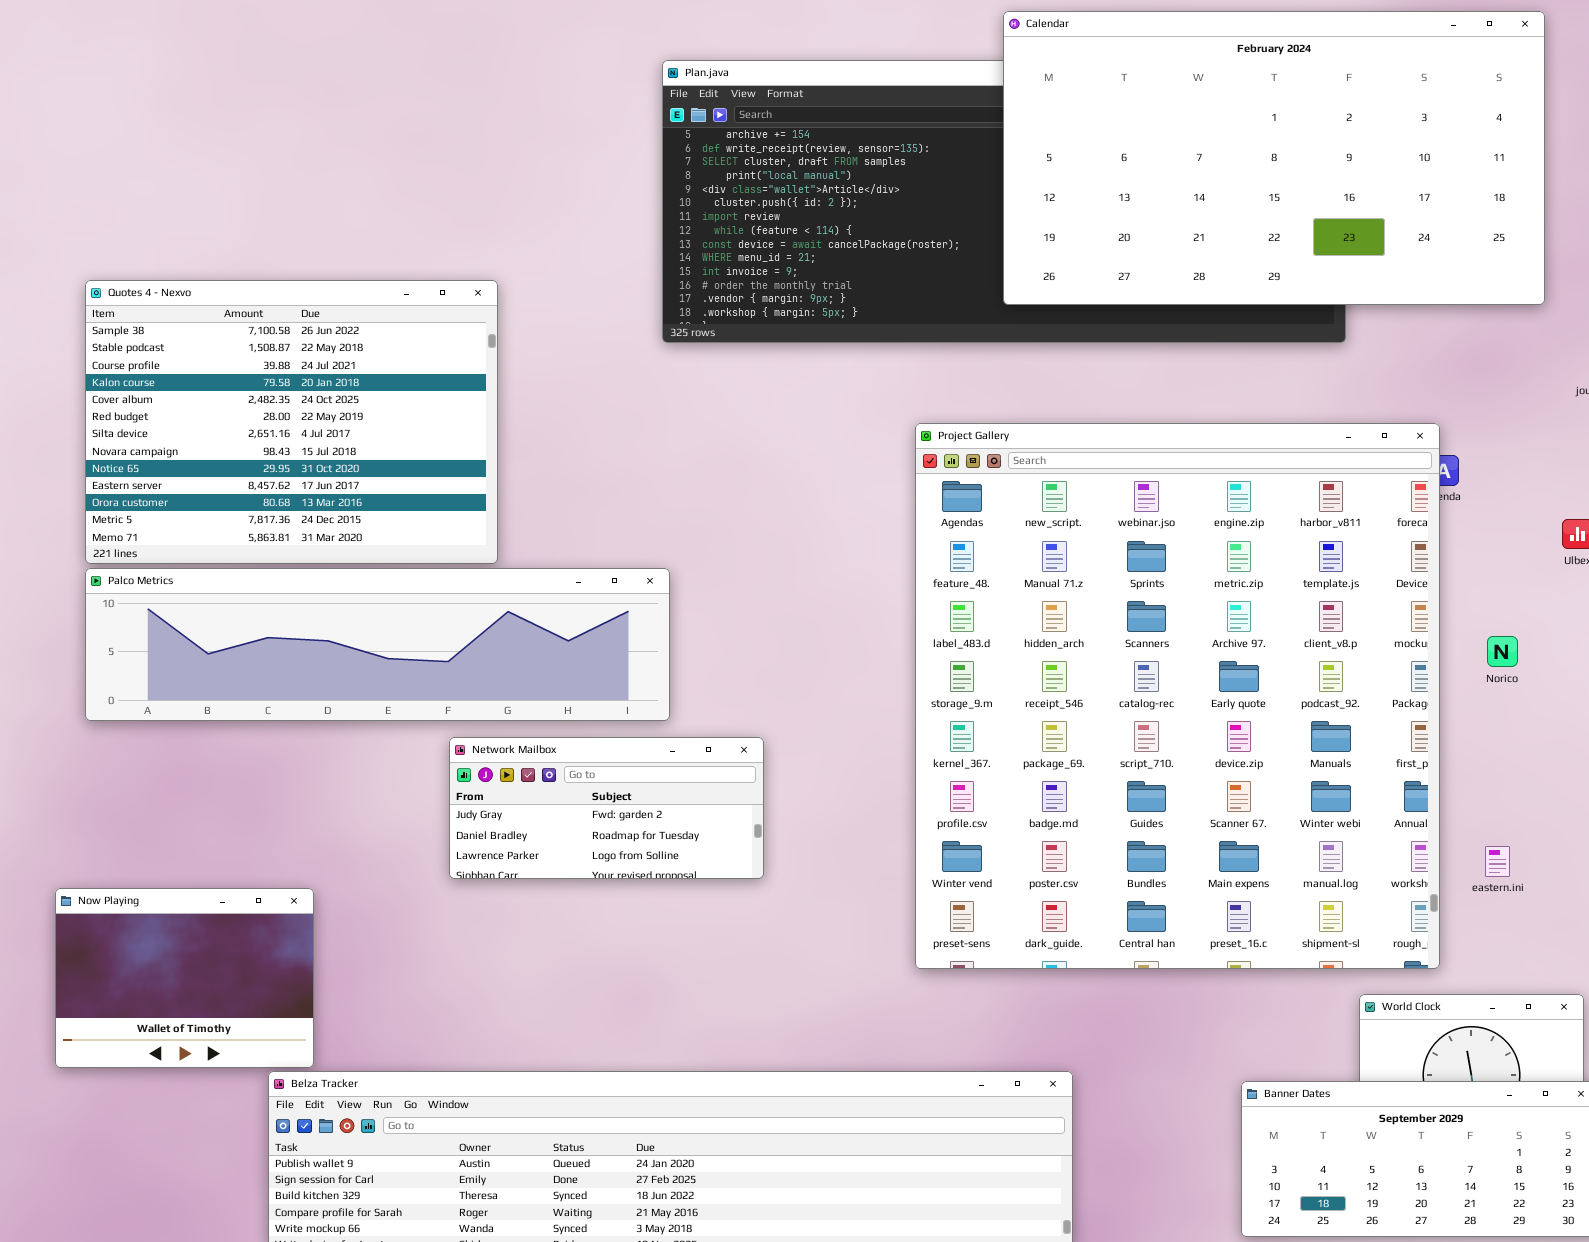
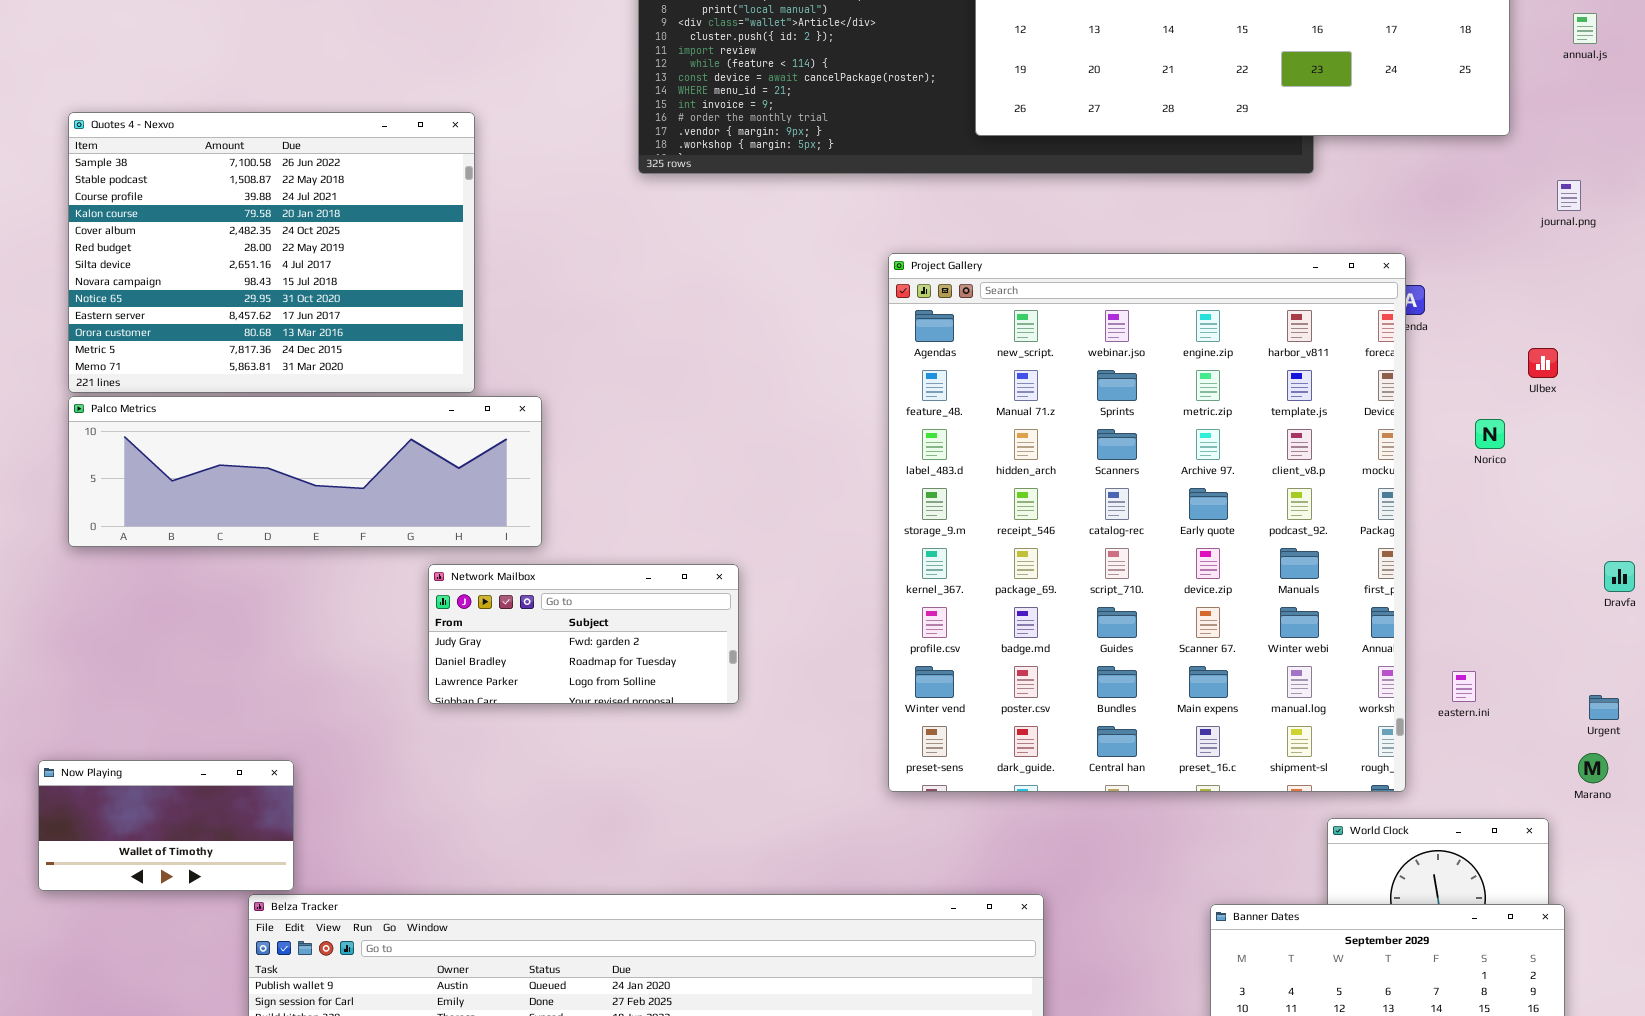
Palco Metrics: [85,568,670,721] -> [68,396,542,547], resized
Norico: [1487,636,1518,667] -> [1475,419,1505,449], moved
Now Playing: [55,888,314,1068] -> [38,760,294,891], resized

